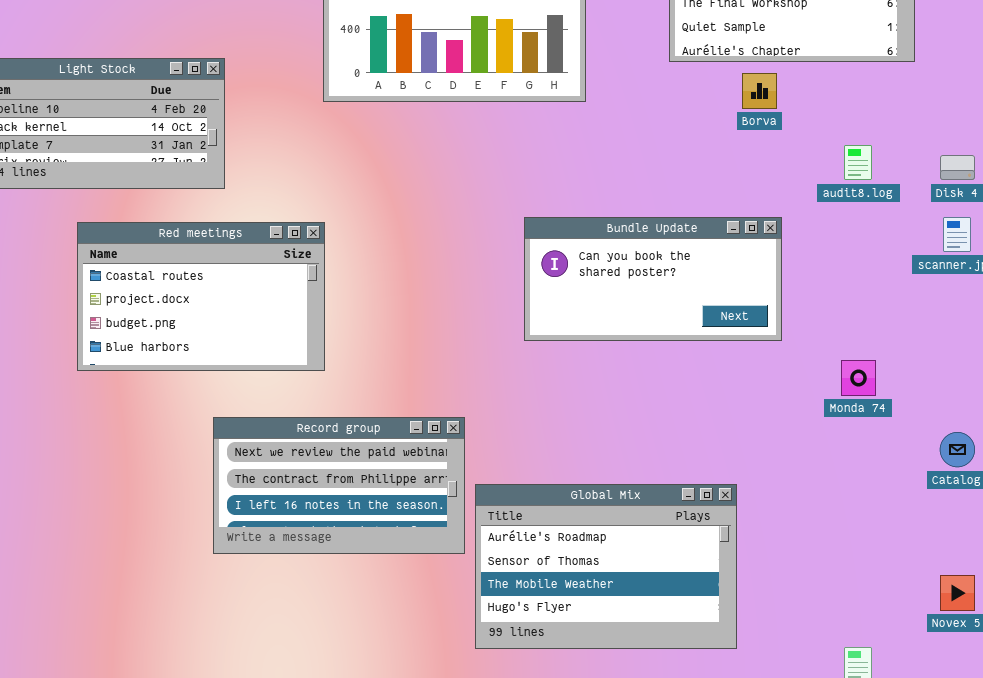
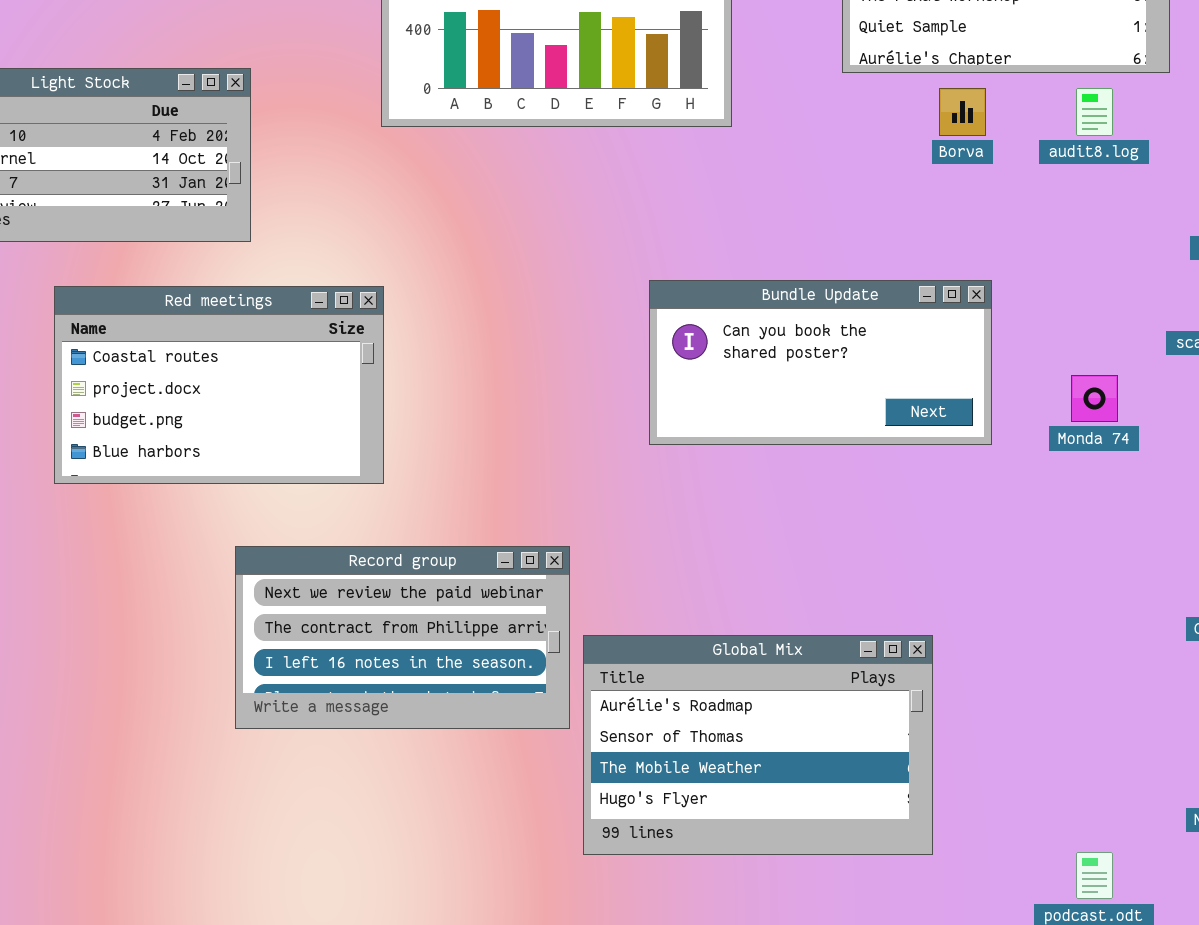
audit8.log: [844,145,872,180] -> [1076,88,1113,136], moved
Monda 74: [841,360,876,396] -> [1071,375,1118,422], moved

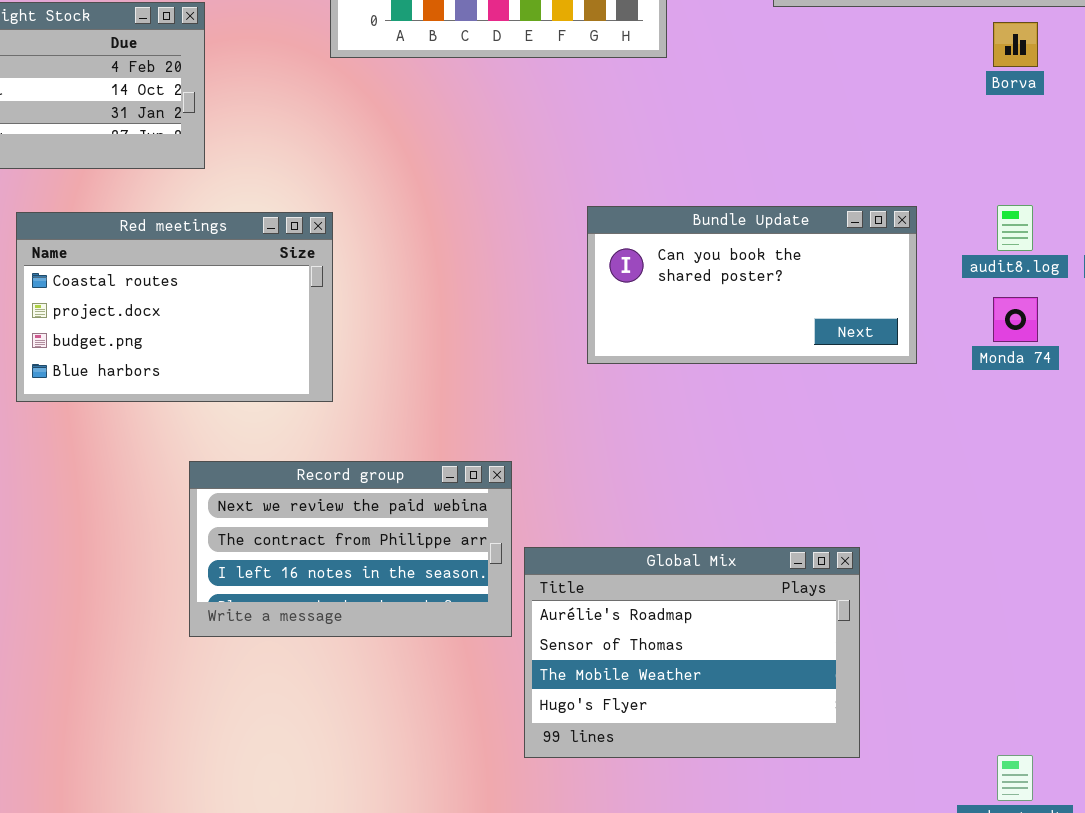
Borva: [939,88,986,136] -> [993,22,1038,67], moved
audit8.log: [1076,88,1113,136] -> [997,205,1033,251], moved

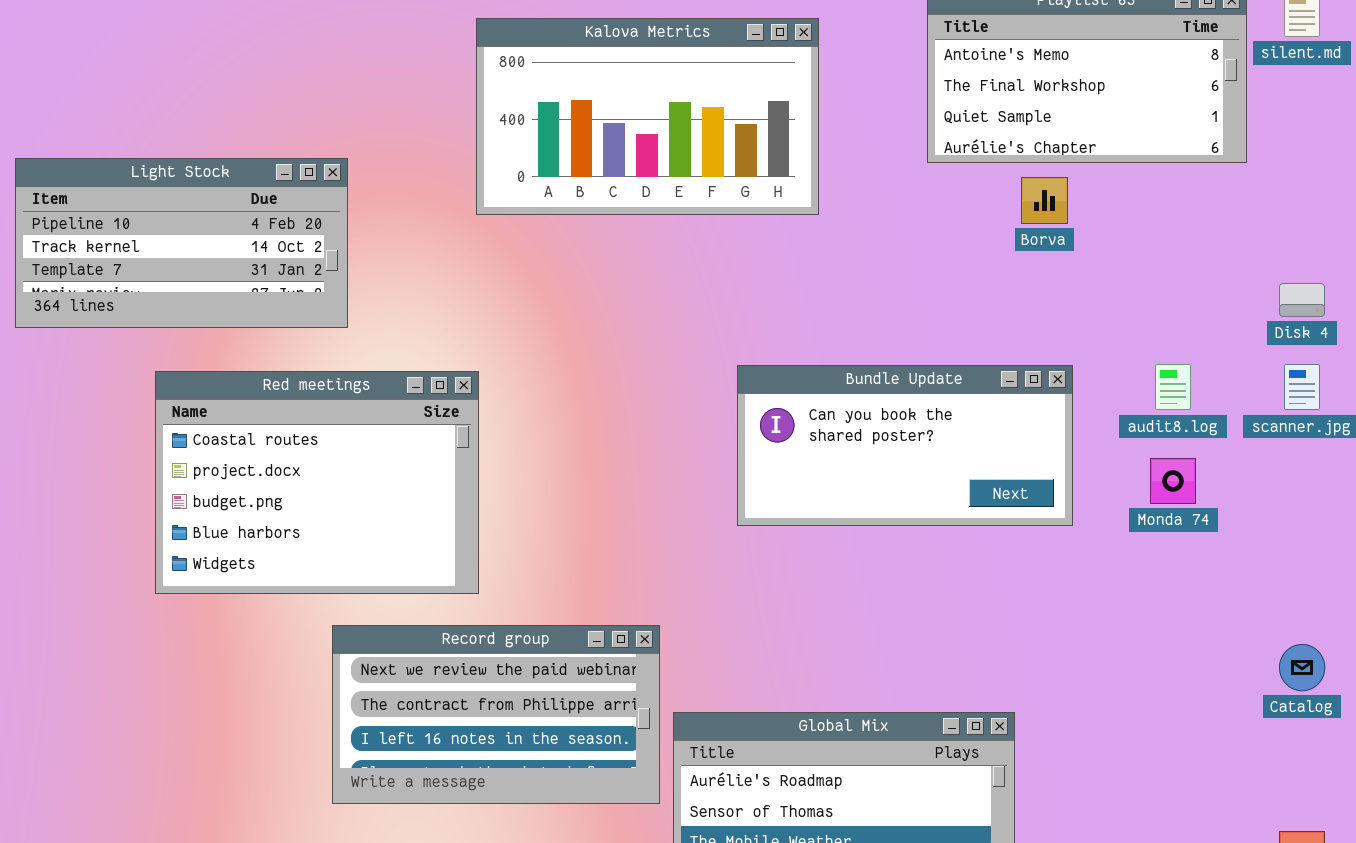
Borva: [993,22,1038,67] -> [1021,177,1068,224], moved
Red meetings: [16,212,333,402] -> [155,371,479,594], resized

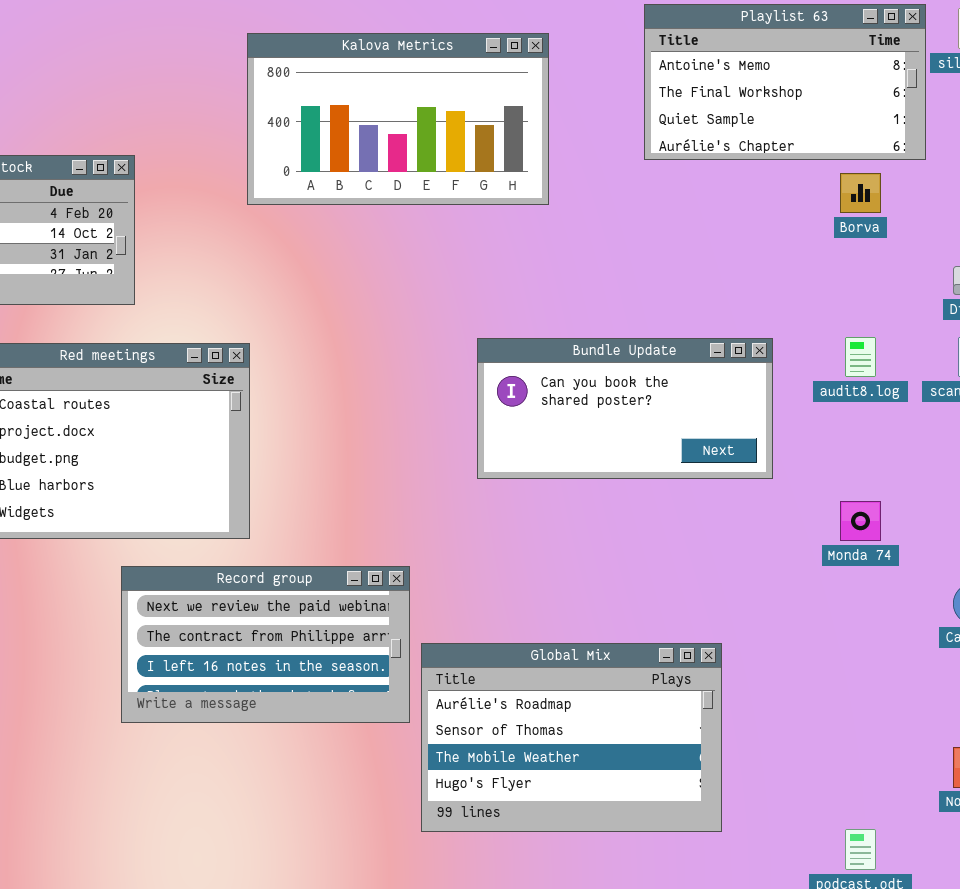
Borva: [1021,177,1068,224] -> [840,173,881,213], moved
Monda 74: [1150,458,1196,504] -> [840,501,881,541], moved

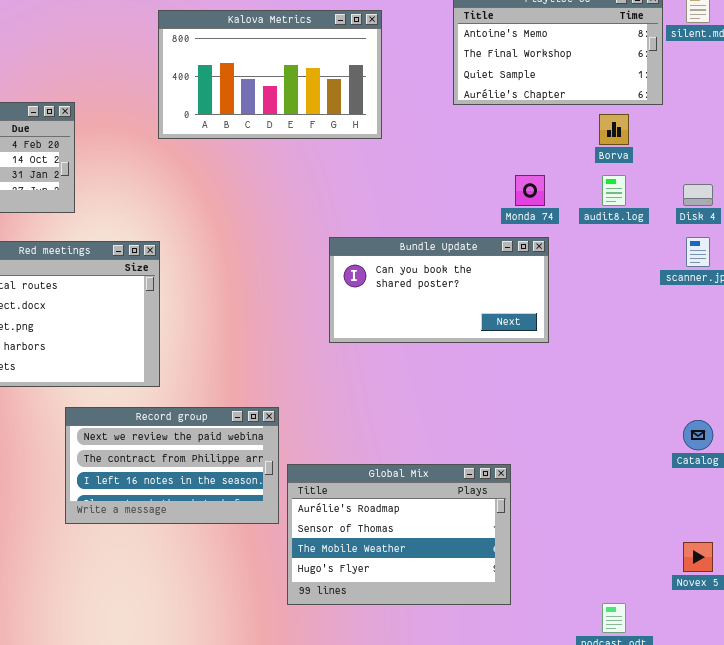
audit8.log: [845,337,876,377] -> [602,175,626,206], moved
Monda 74: [840,501,881,541] -> [515,175,545,206], moved

